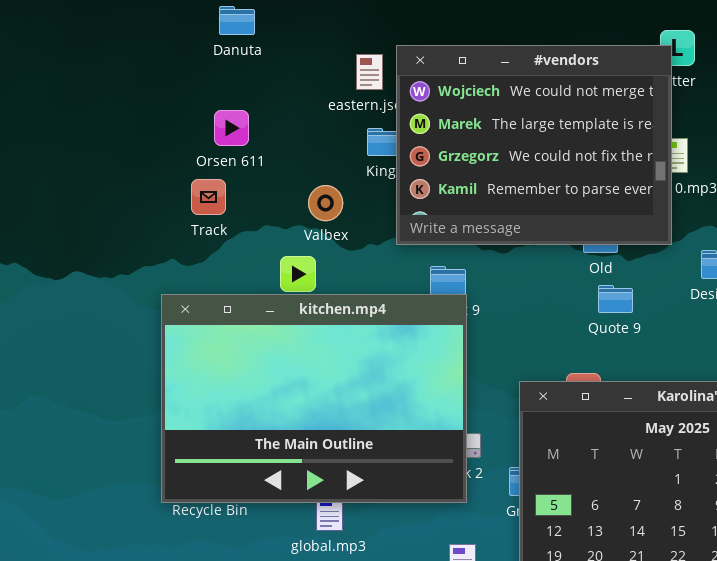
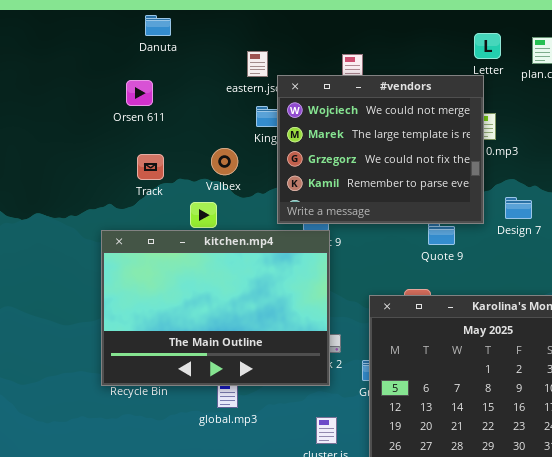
#vendors: [396,45,672,245] -> [277,75,484,224], moved
Orsen 611: [214,110,249,146] -> [126,80,153,106], moved
Track: [191,179,226,215] -> [137,154,164,180], moved

